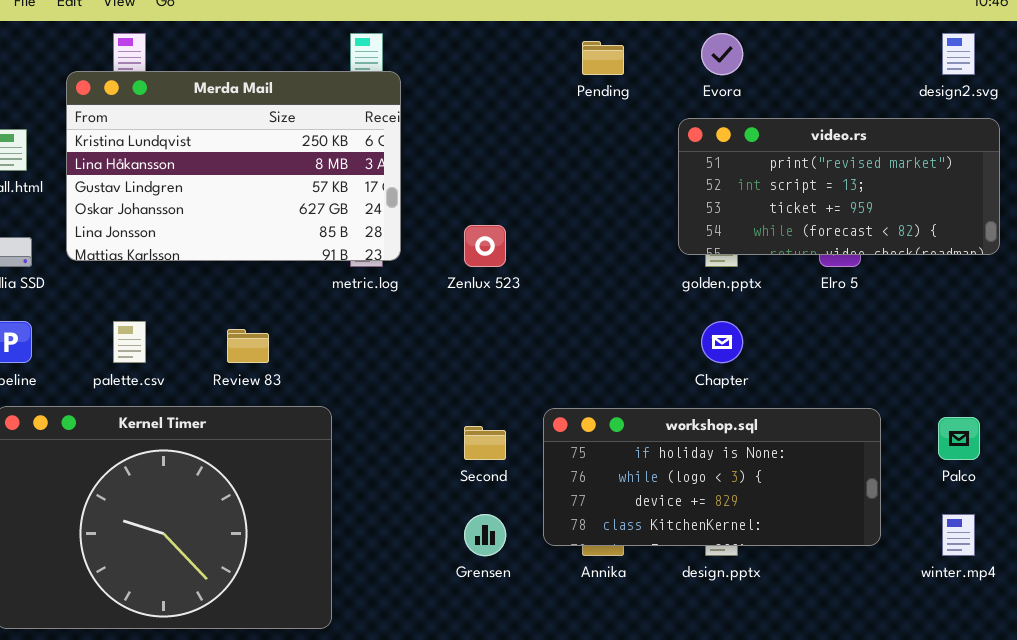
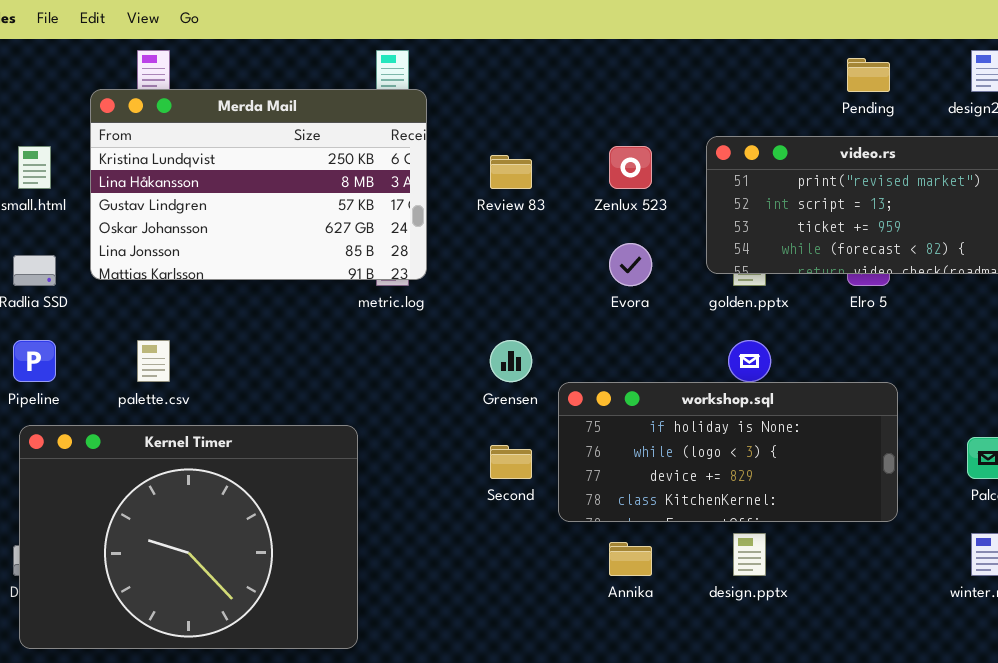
Evora: [701,33,743,75] -> [609,243,652,286], moved
Pending: [582,41,624,75] -> [847,58,890,92], moved
Zenlux 523: [464,225,506,267] -> [609,146,652,189], moved
Review 83: [227,329,269,363] -> [490,155,532,189], moved
workshop.sql: [543,408,881,546] -> [558,382,898,522], moved
Grensen: [464,514,506,556] -> [490,340,532,382], moved

